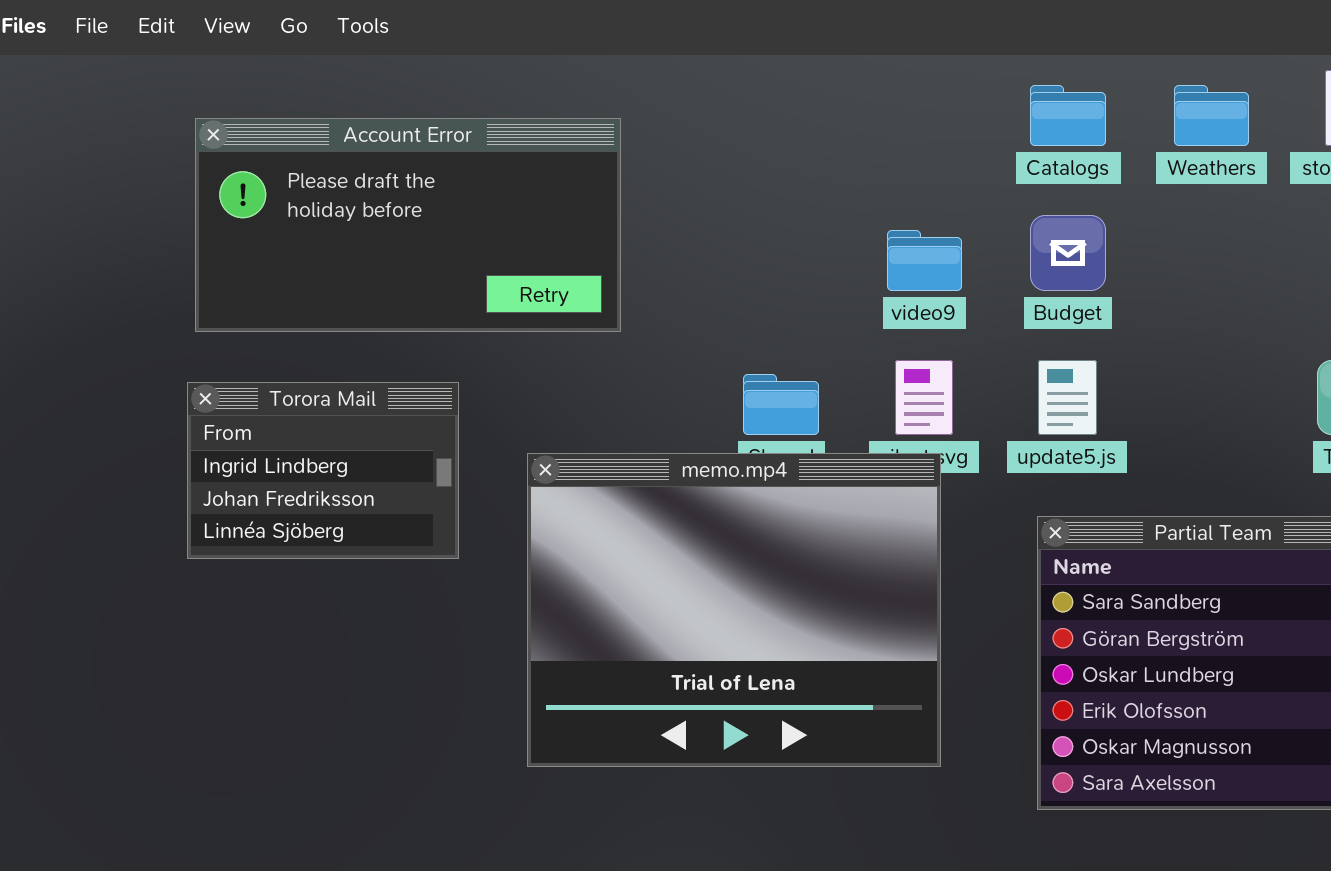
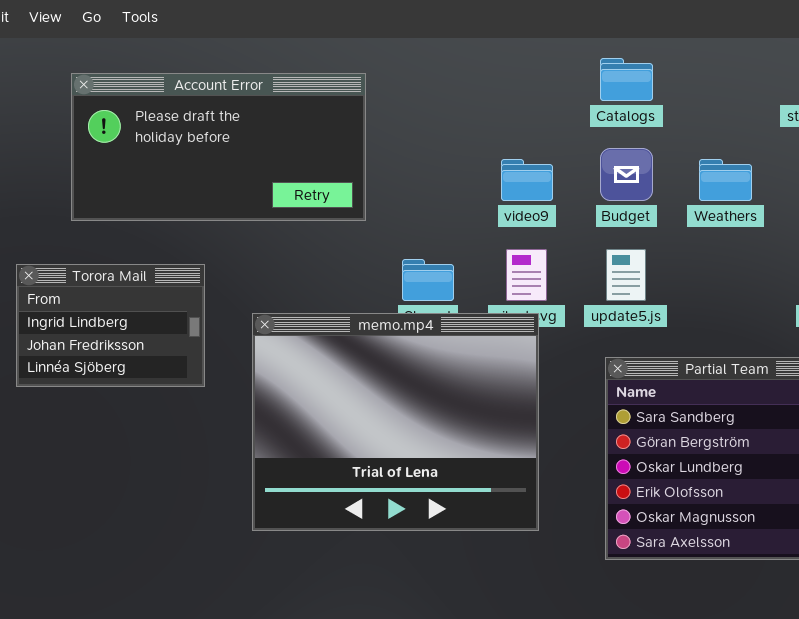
Weathers: [1174,85,1249,146] -> [699,159,752,201], moved
Account Error: [195,118,621,332] -> [71,73,366,221], moved

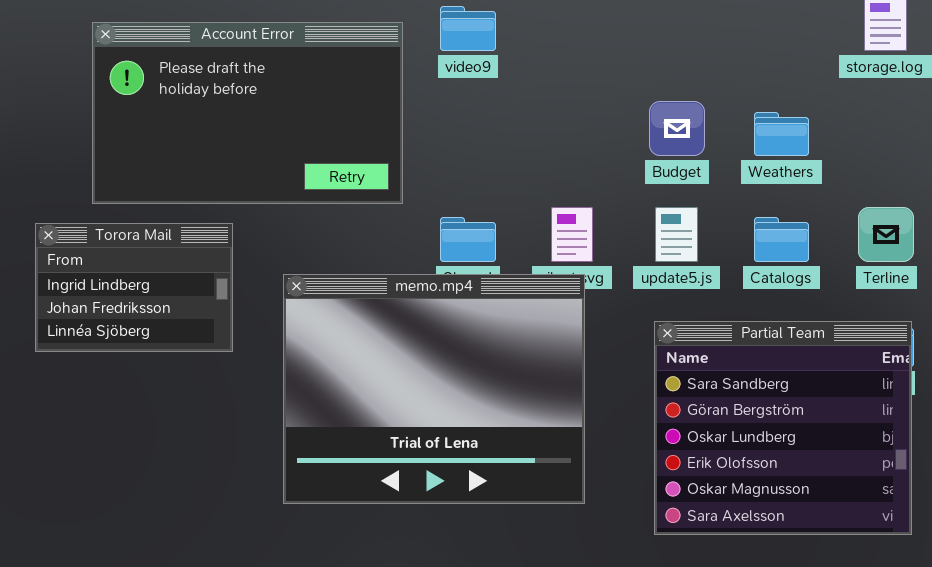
Catalogs: [600,58,653,101] -> [754,217,809,262], moved
Account Error: [71,73,366,221] -> [92,22,403,204], resized
video9: [501,159,553,201] -> [440,6,496,51], moved

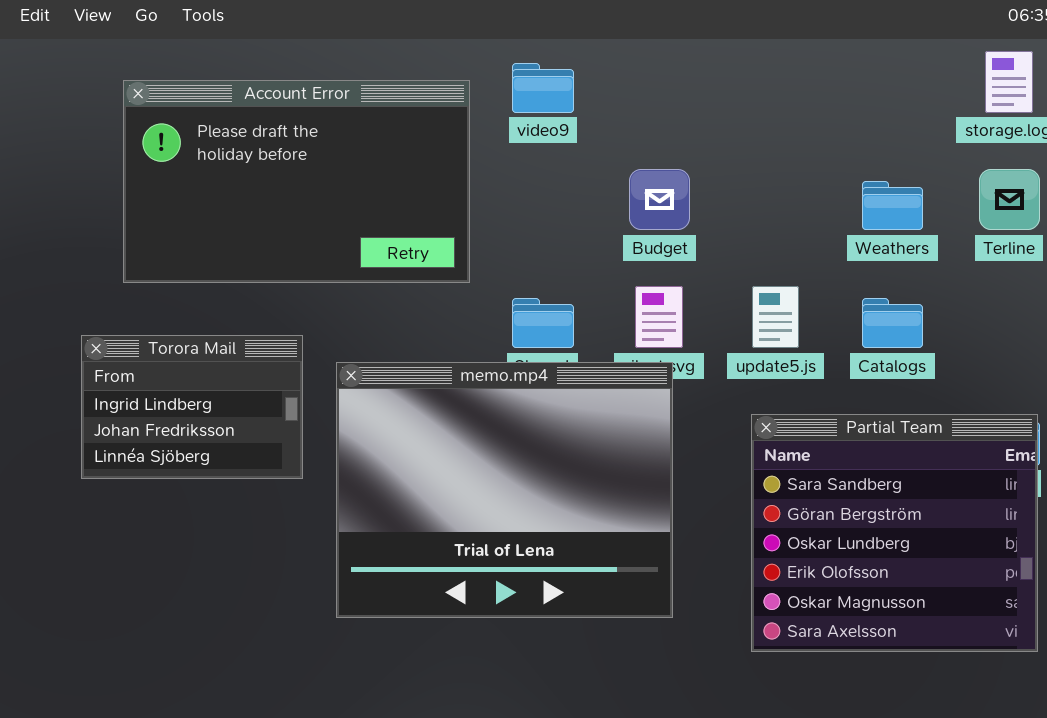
Budget: [649,101,705,156] -> [629,169,690,230], moved
Terline: [858,207,914,262] -> [979,169,1040,230], moved
Torora Mail: [35,223,233,352] -> [81,335,303,479], moved

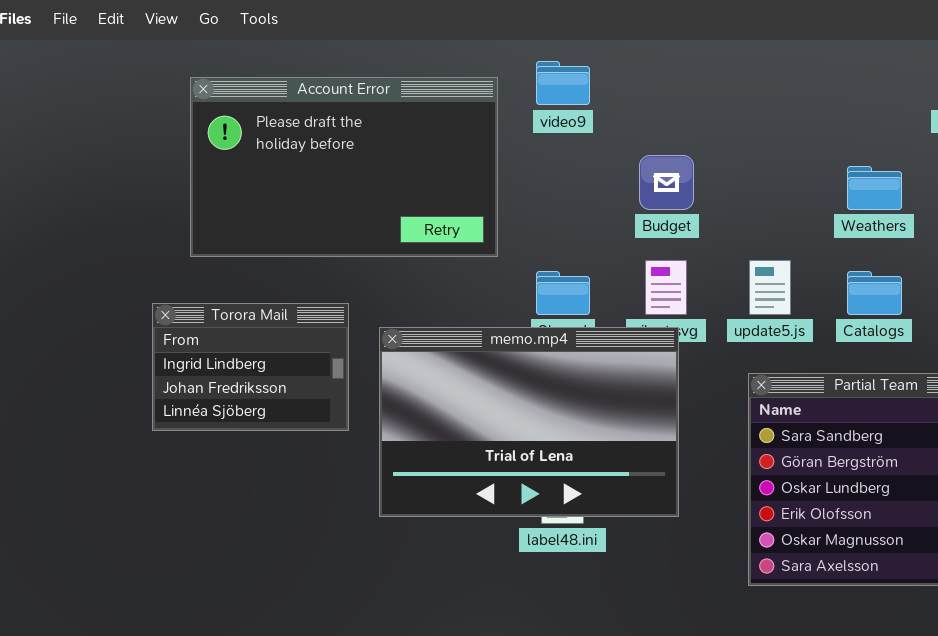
memo.mp4: [336,362,673,618] -> [379,327,679,517], resized

